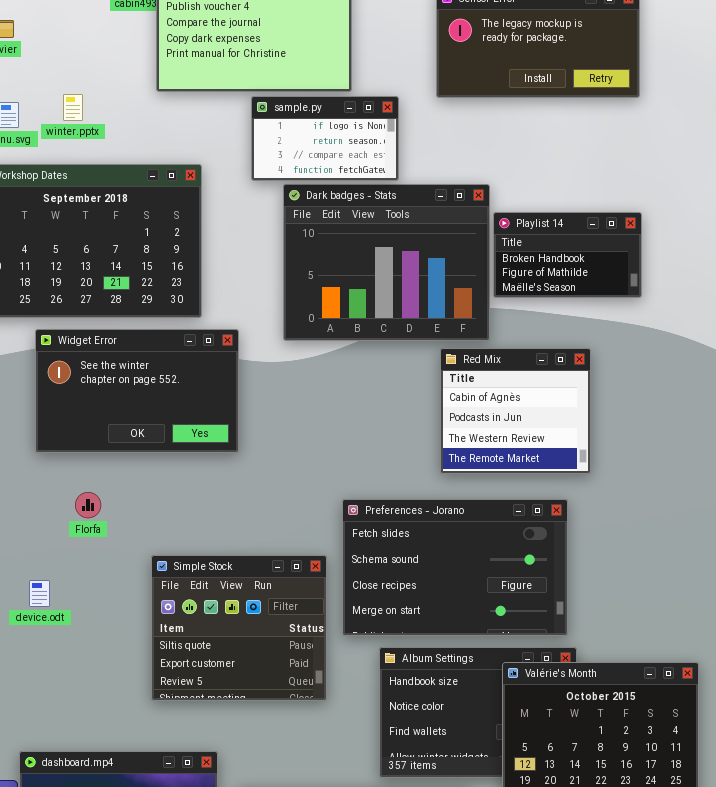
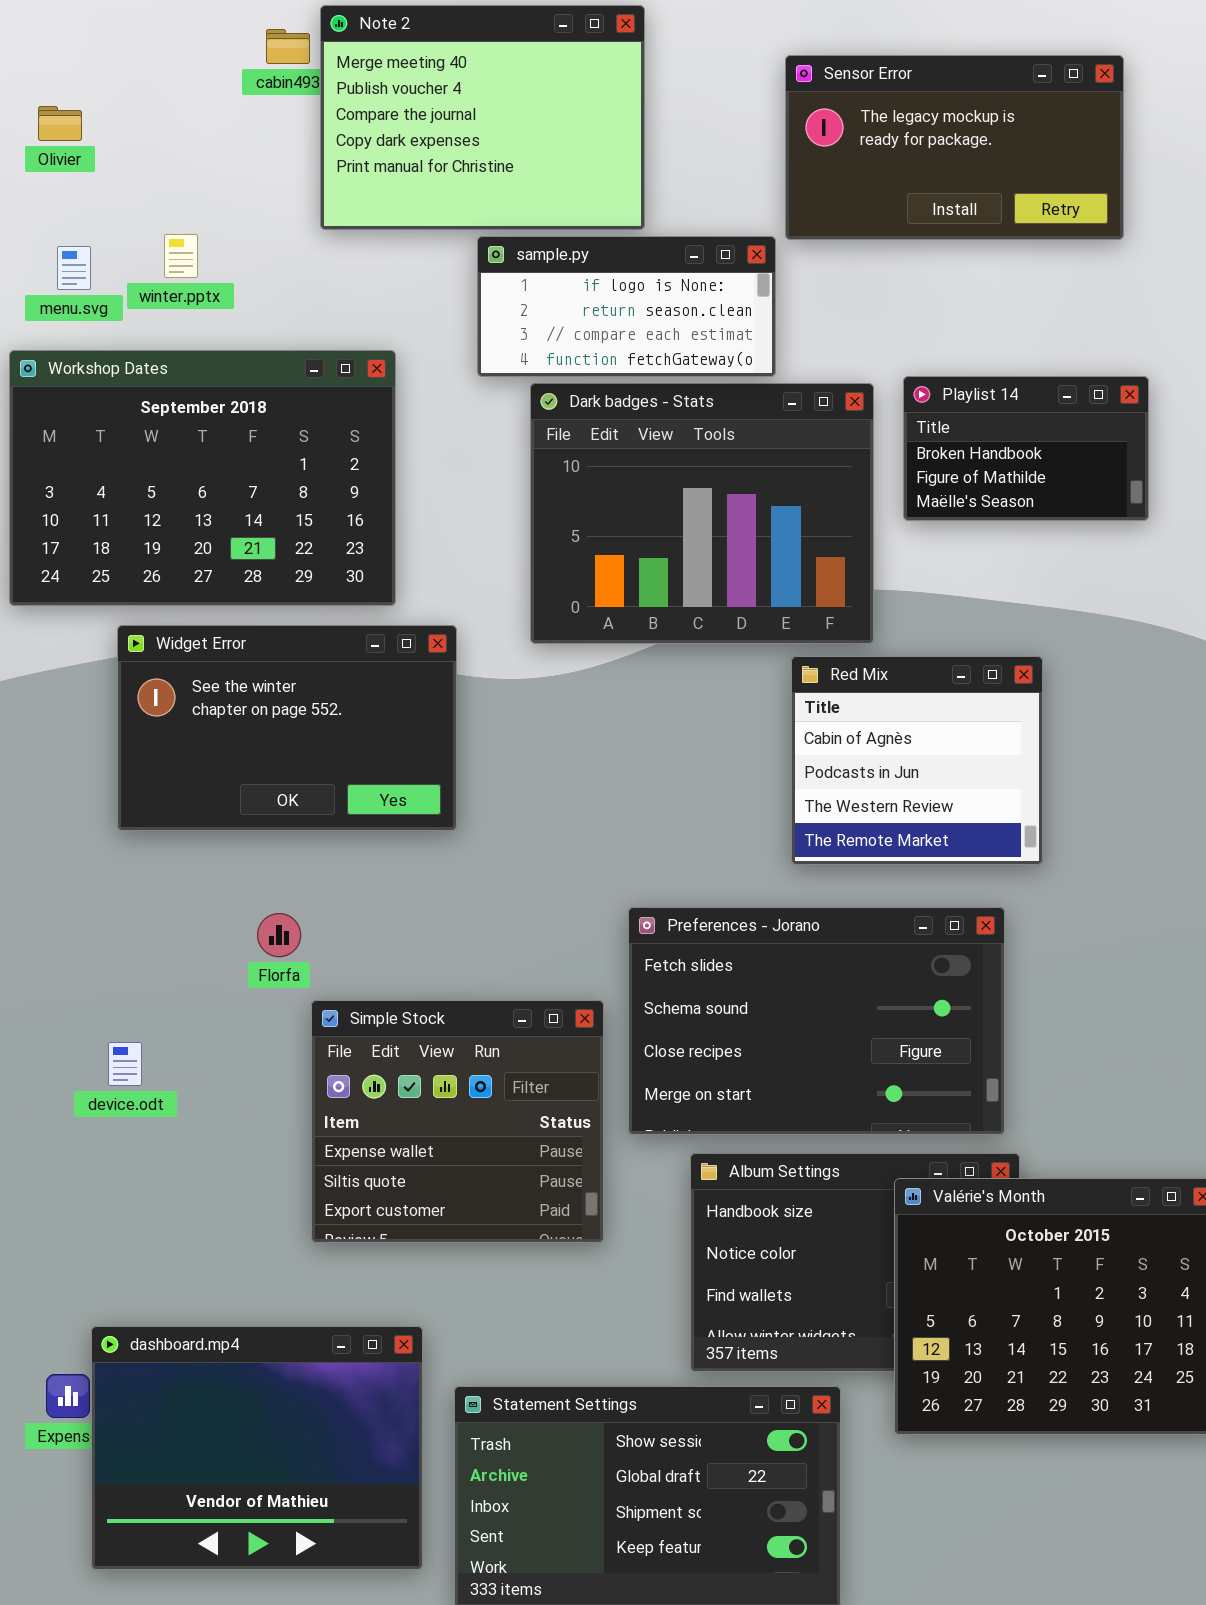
sample.py: [251,96,399,181] -> [477,236,776,377], resized
Playlist 14: [493,212,642,298] -> [903,376,1149,521], moved
Florfa: [75,492,101,518] -> [257,913,301,957], moved
Simple Stock: [151,555,327,701] -> [311,1000,604,1243], scrolled up 1 row

